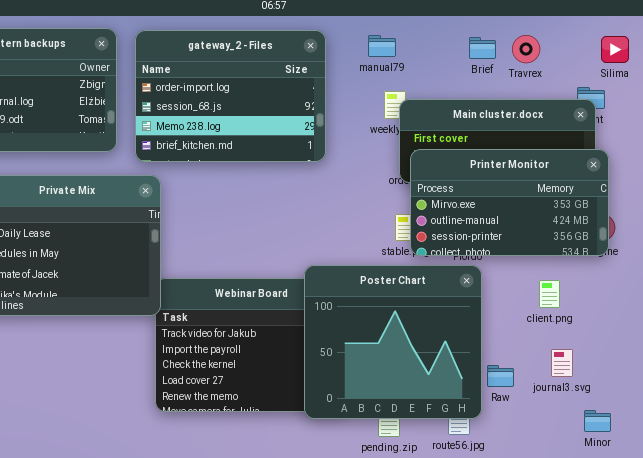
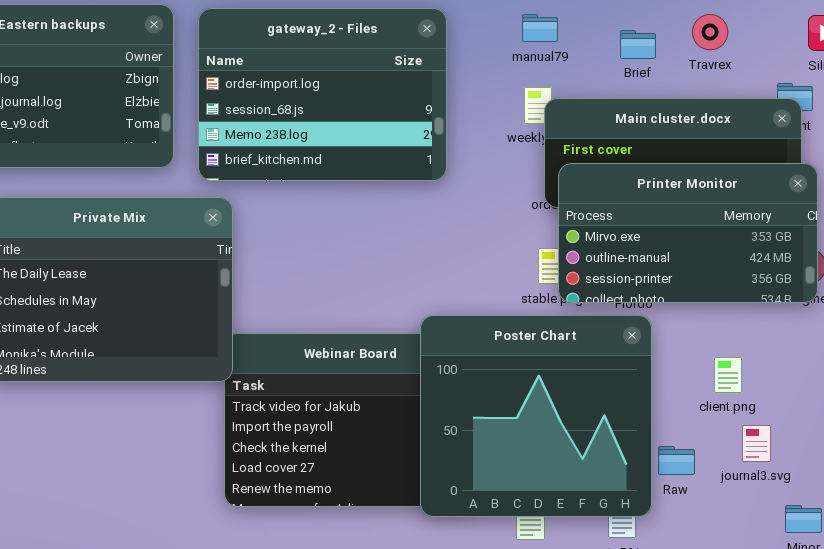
manual79: [368,35,396,57] -> [522,14,558,42], moved
Brief: [469,37,496,59] -> [620,30,656,59], moved
client.png: [539,280,560,308] -> [714,357,742,393], moved

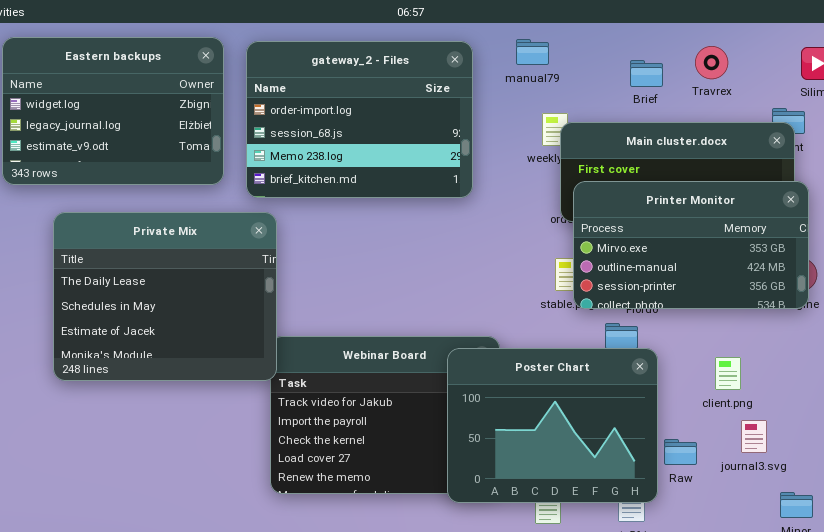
manual79: [522,14,558,42] -> [516,39,549,65], moved
Poster Chart: [420,315,652,517] -> [447,348,658,503], resized

